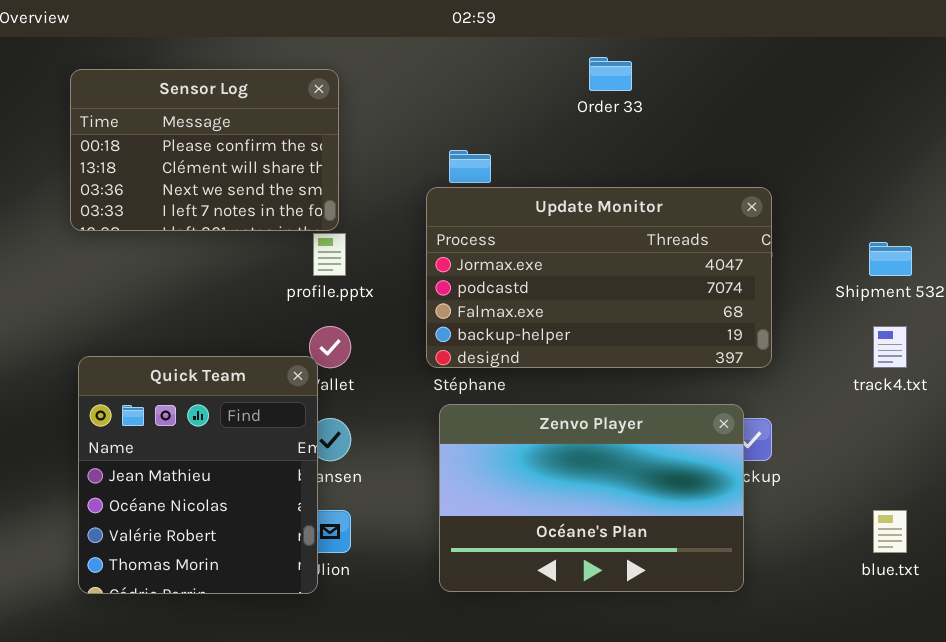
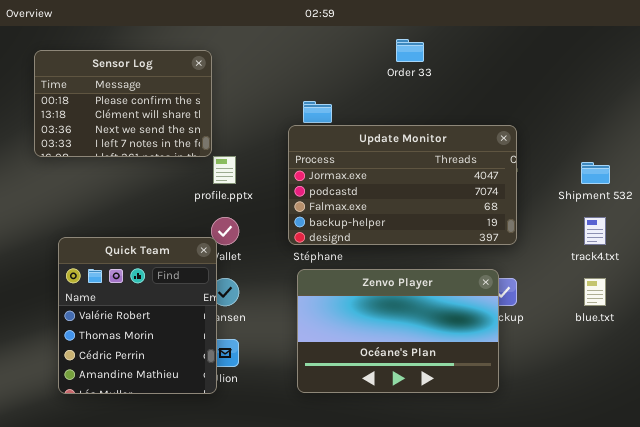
Sensor Log: [70,69,339,231] -> [34,50,212,157], moved
Quick Team: [78,356,318,594] -> [58,237,217,394], scrolled down 2 rows
blue.txt: [873,510,907,553] -> [584,278,606,306], moved

